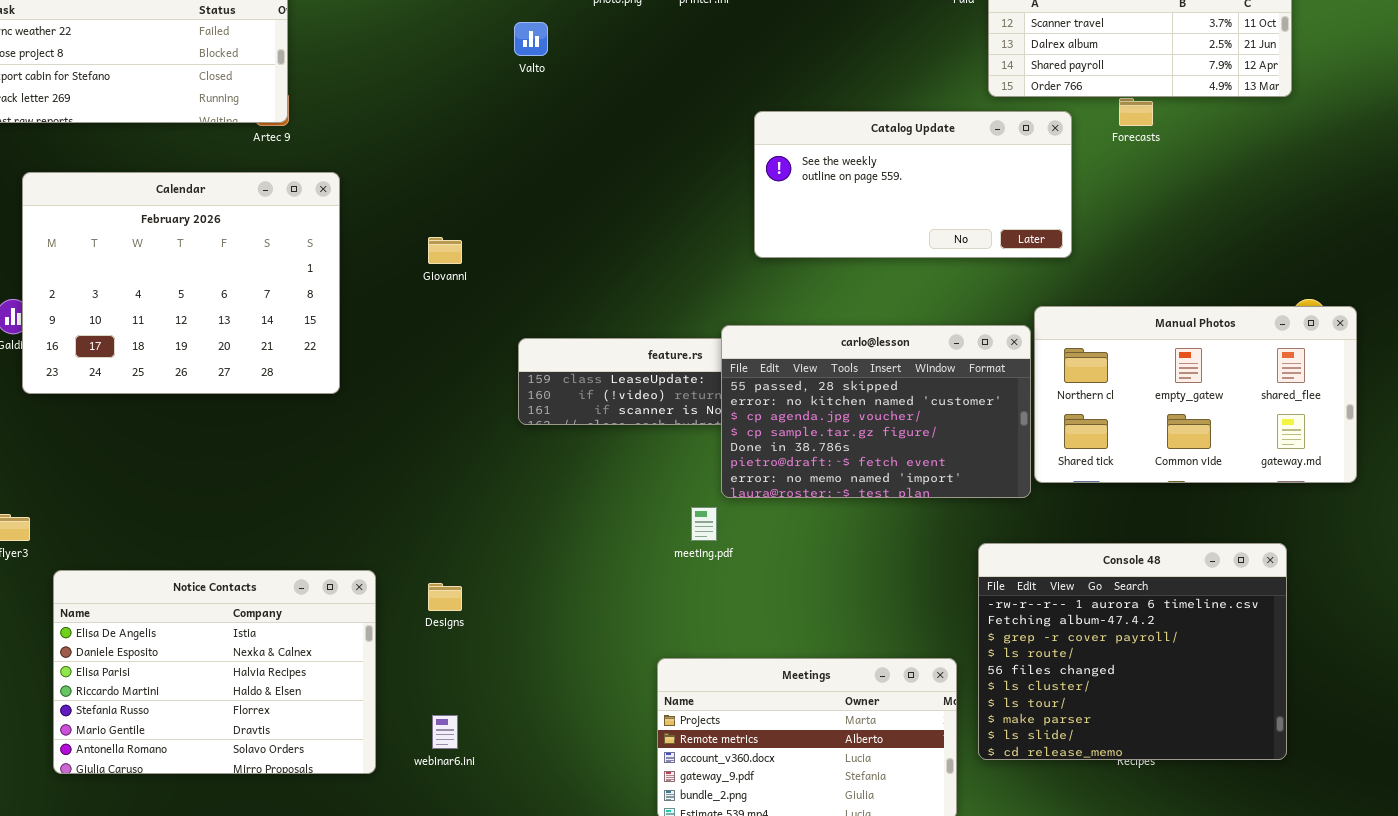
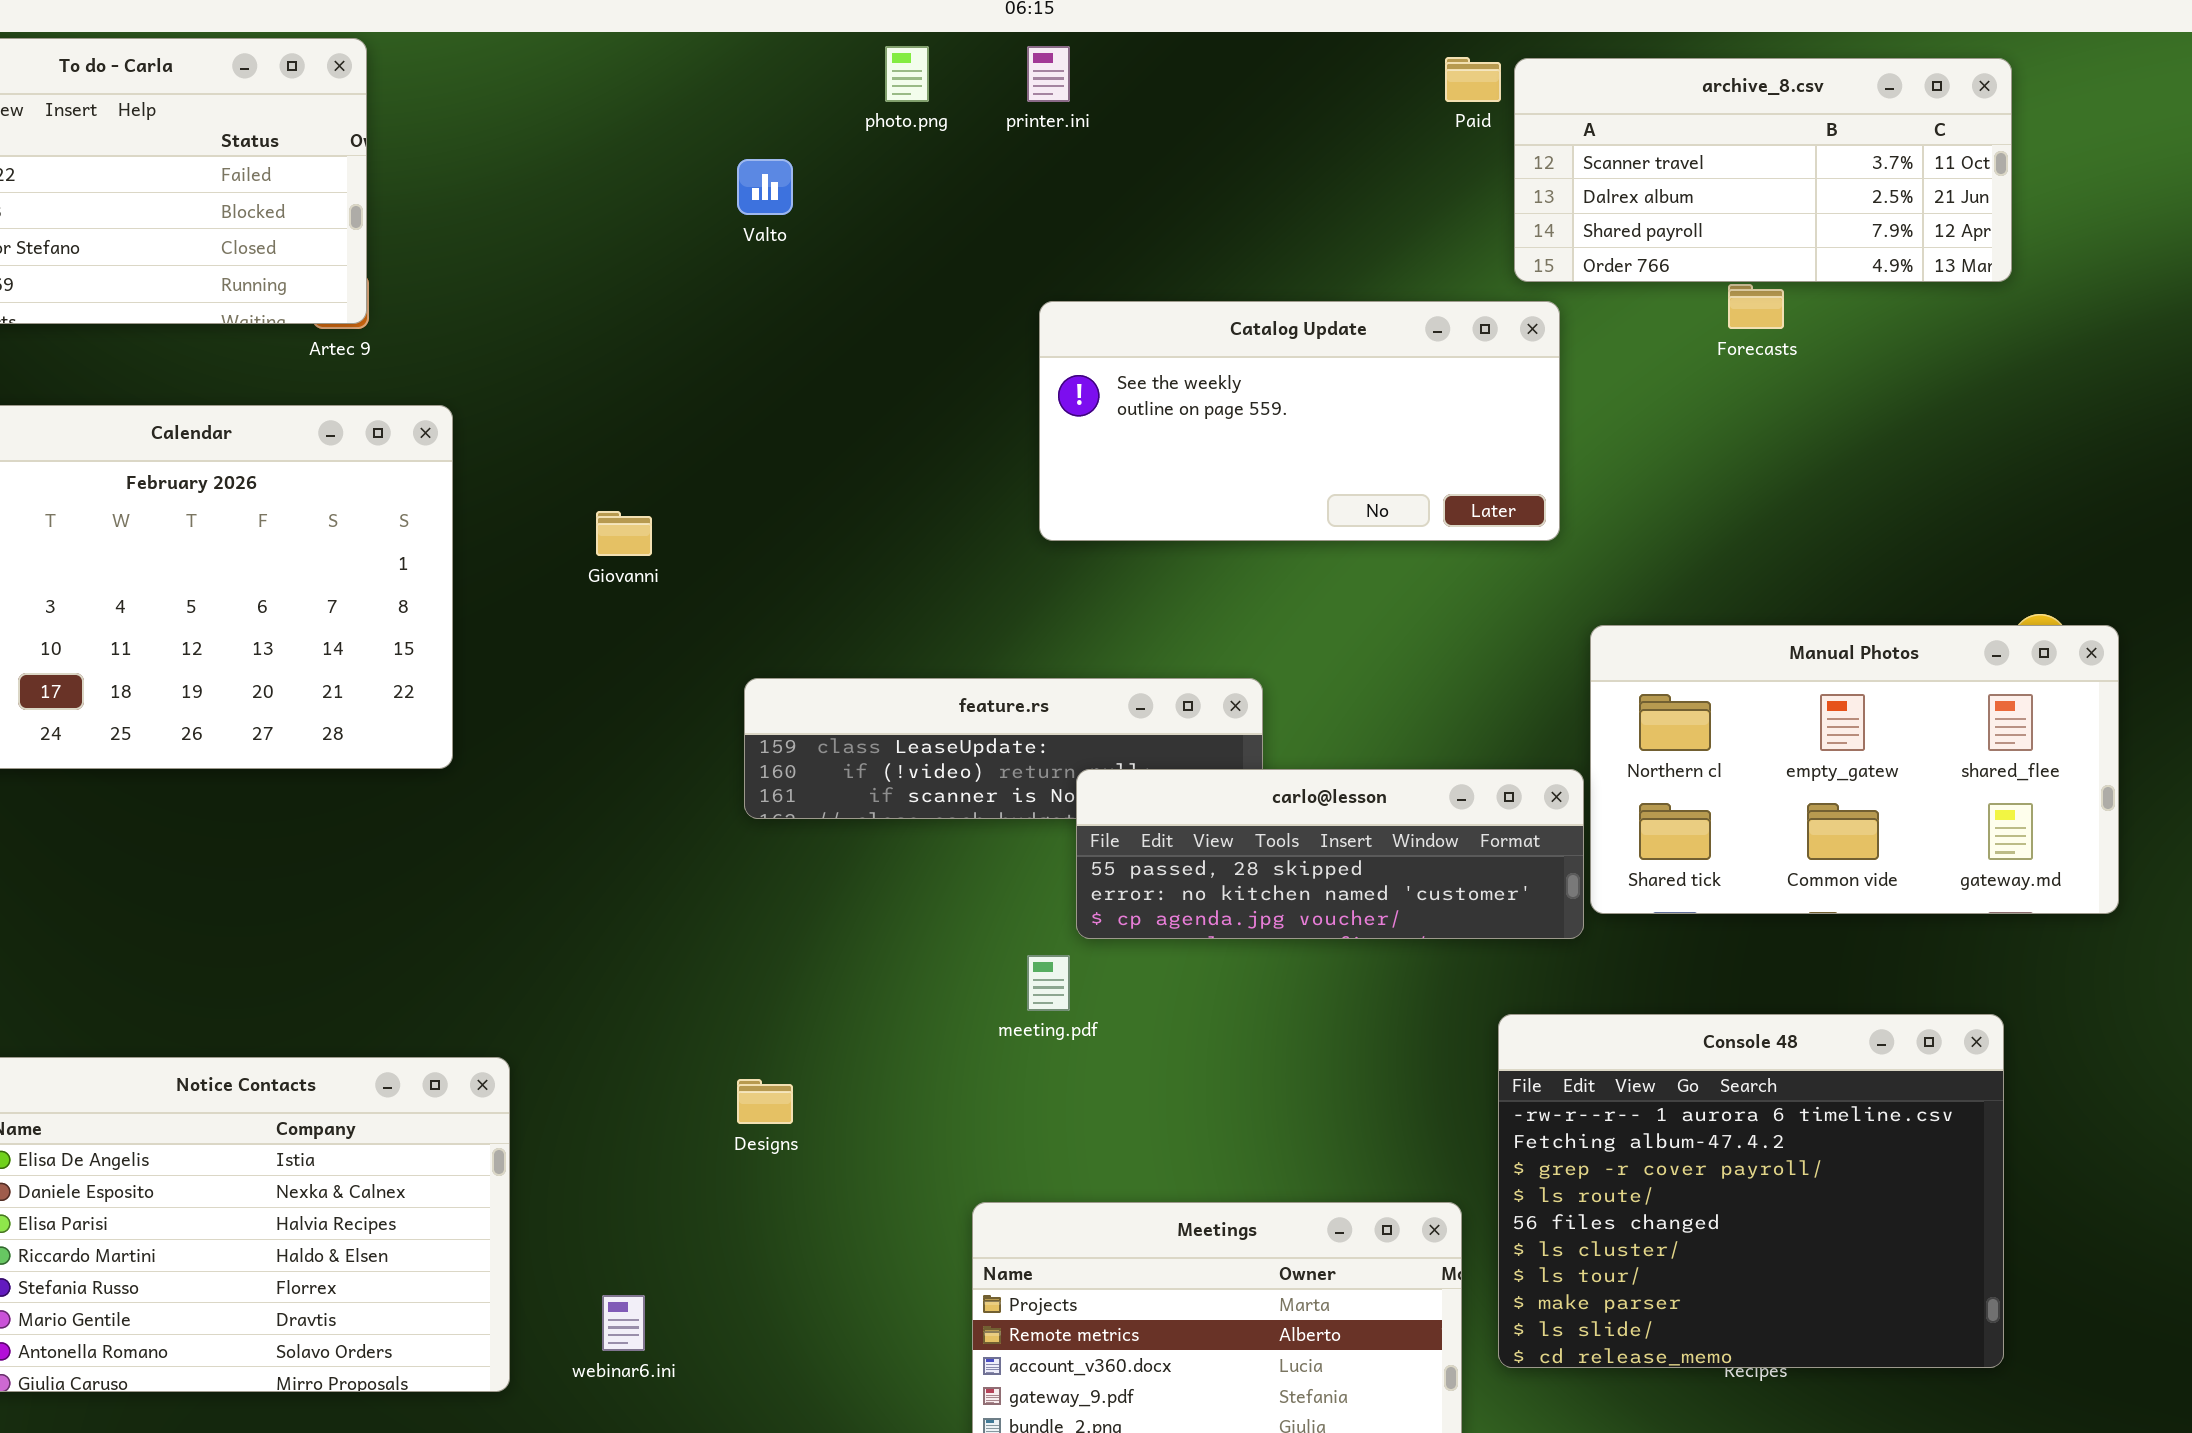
Catalog Update: [754,111,1072,258] -> [1039,301,1560,541], moved
carlo@lesson: [721,325,1031,498] -> [1076,769,1584,939], resized
Designs: [428,583,462,611] -> [737,1079,793,1124], moved

